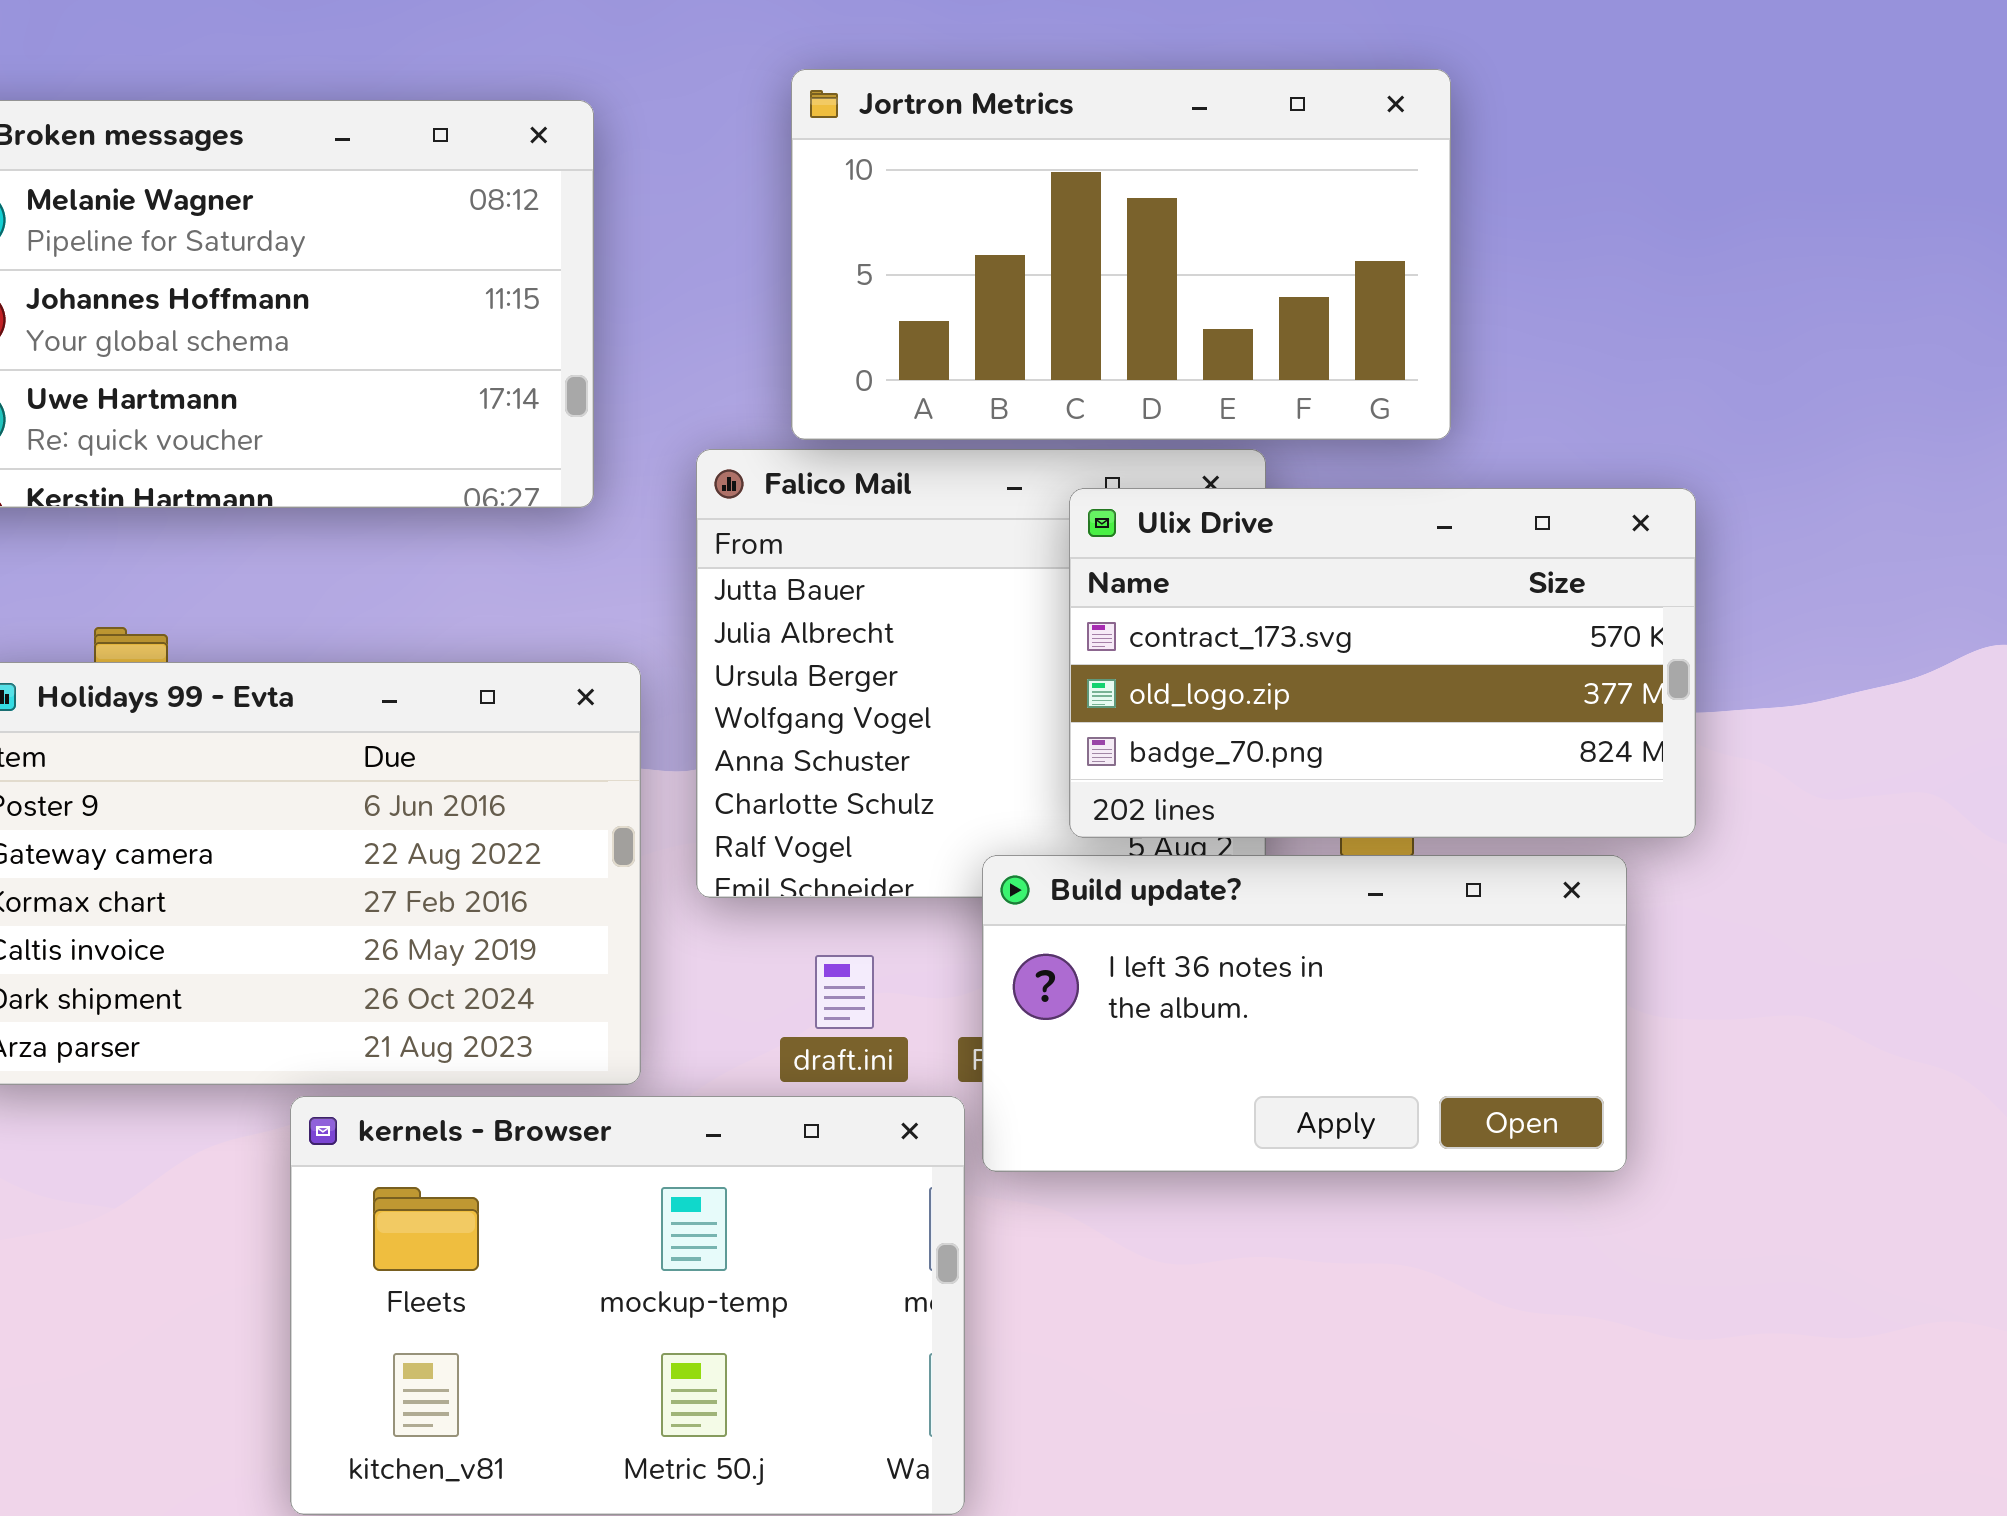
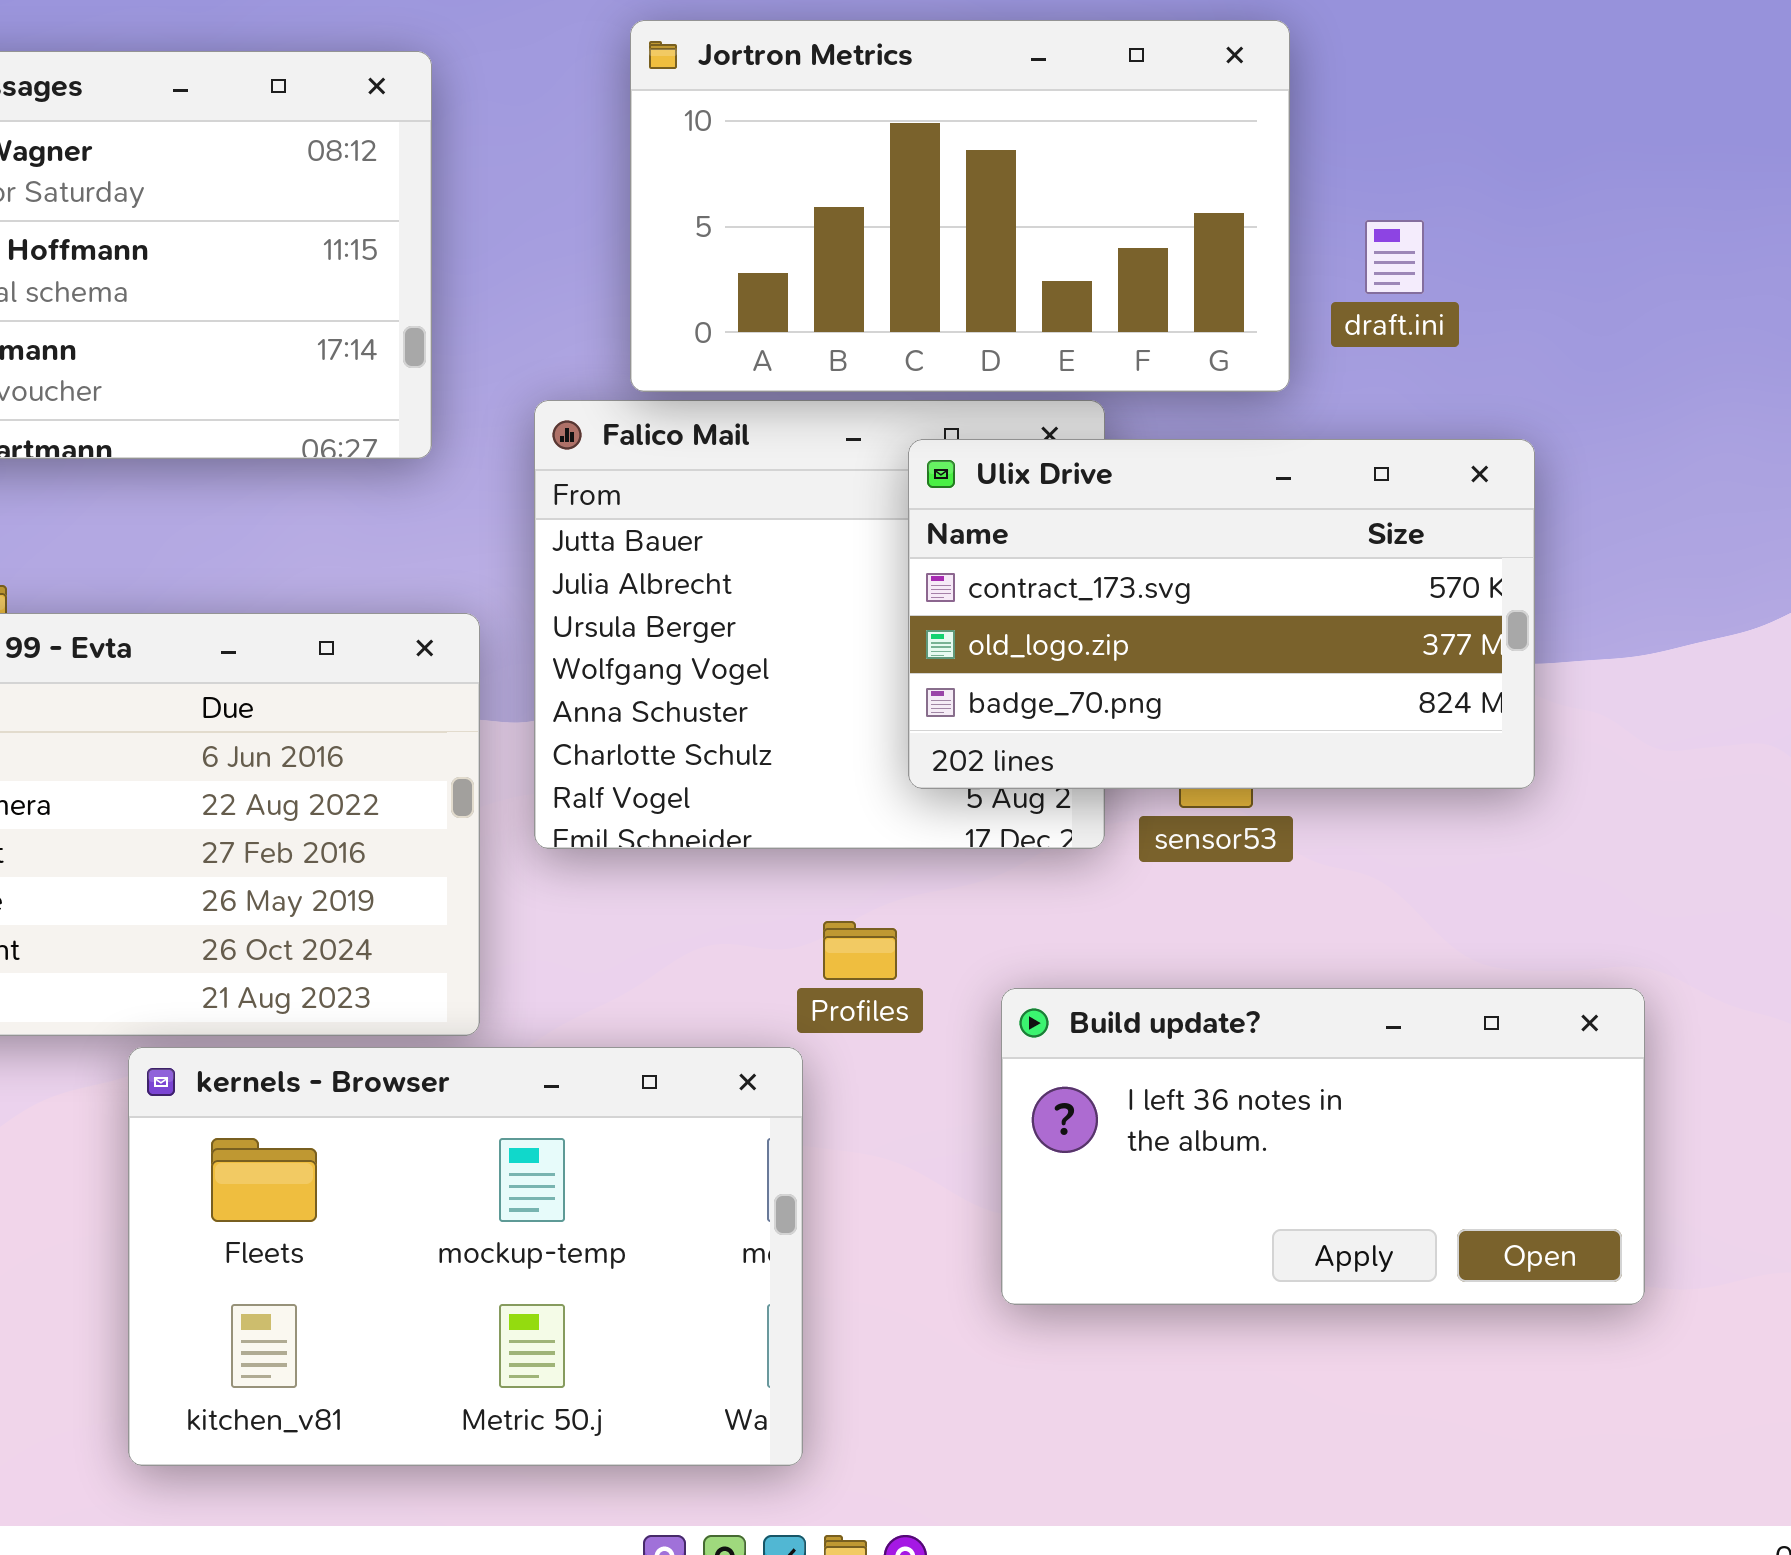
Build update?: [982,855,1627,1172] -> [1001,988,1645,1305], moved
draft.ini: [815,955,874,1029] -> [1365,220,1424,294], moved

